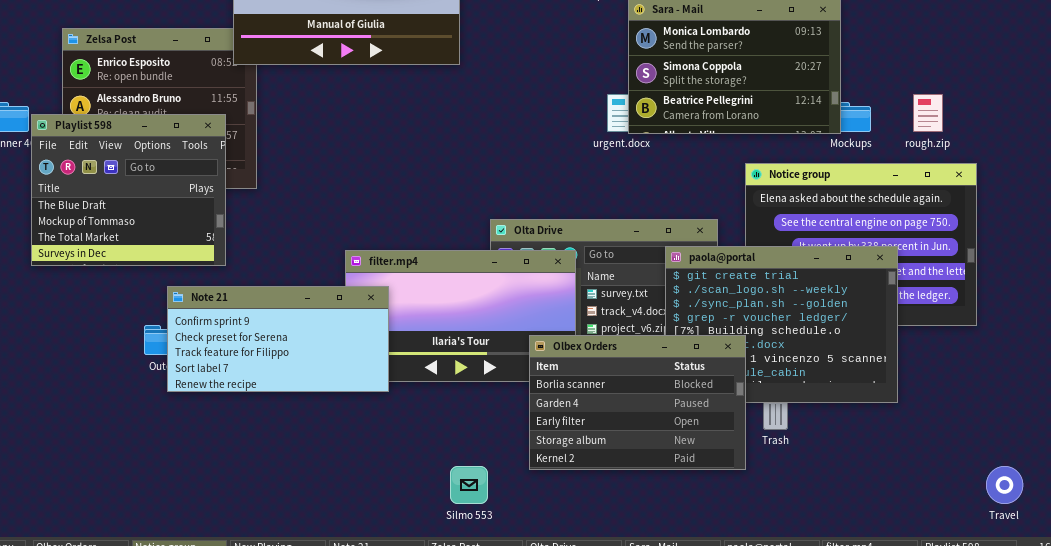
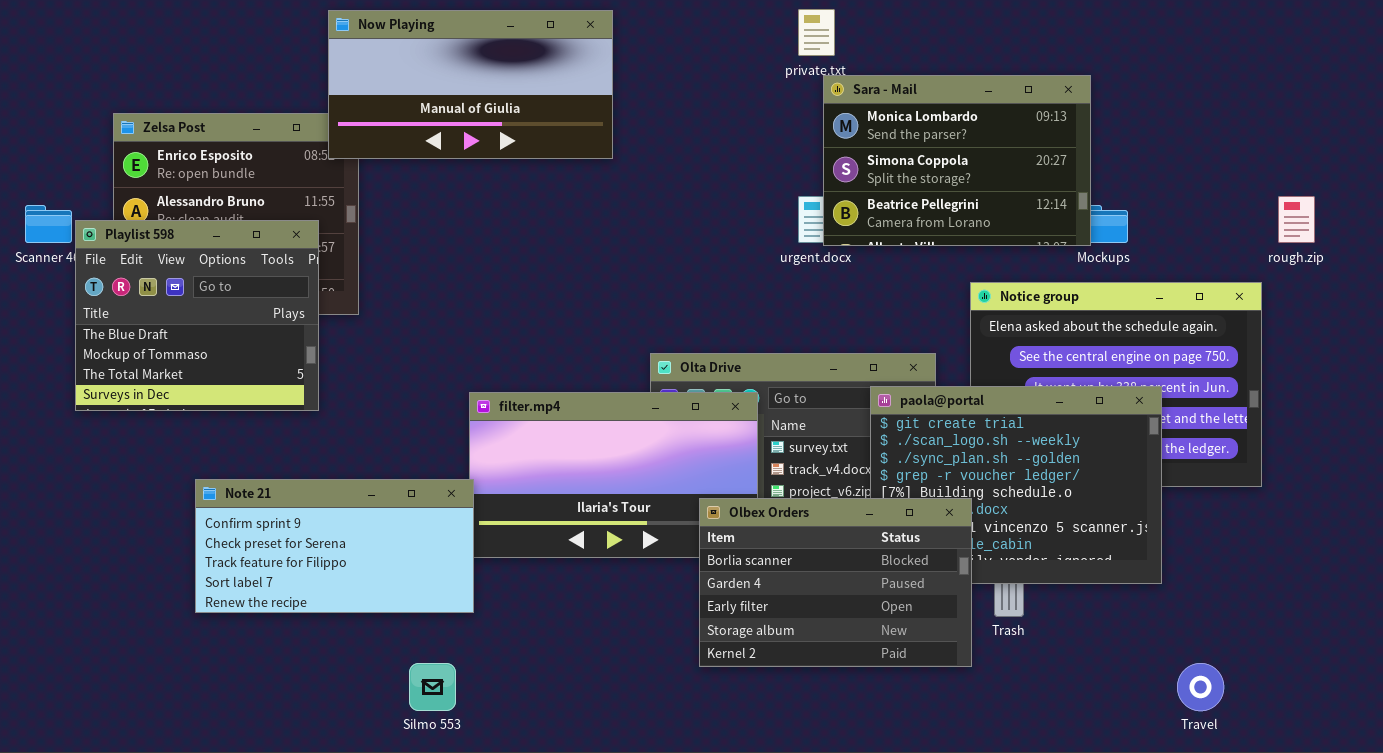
rough.zip: [913,94,943,132] -> [1278,196,1315,243], moved
Note 21: [167,286,389,392] -> [195,479,474,613], moved
Silmo 553: [450,466,488,504] -> [409,663,456,711], moved
Travel: [986,466,1023,504] -> [1177,663,1224,711], moved

